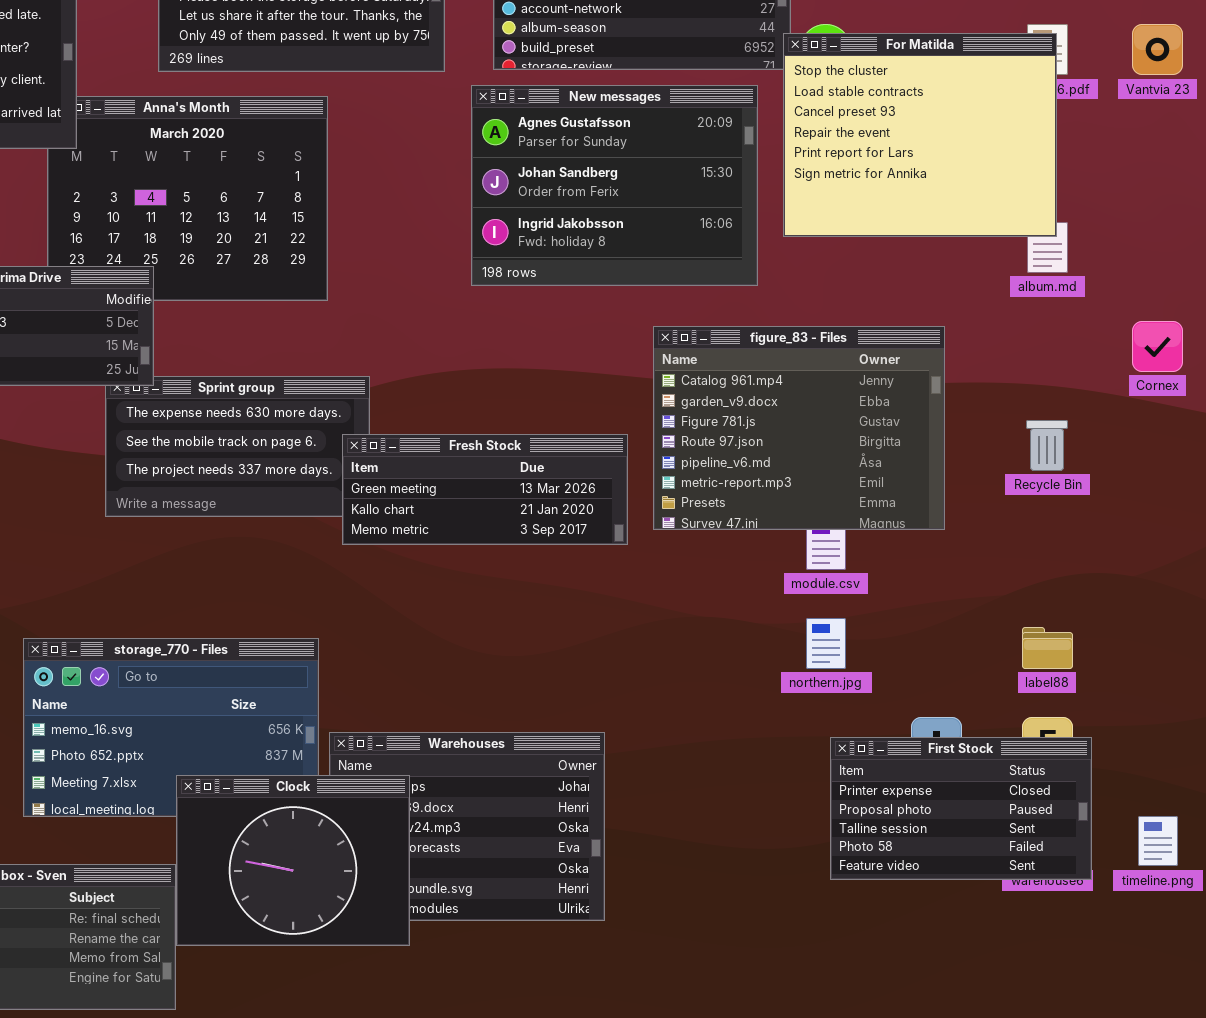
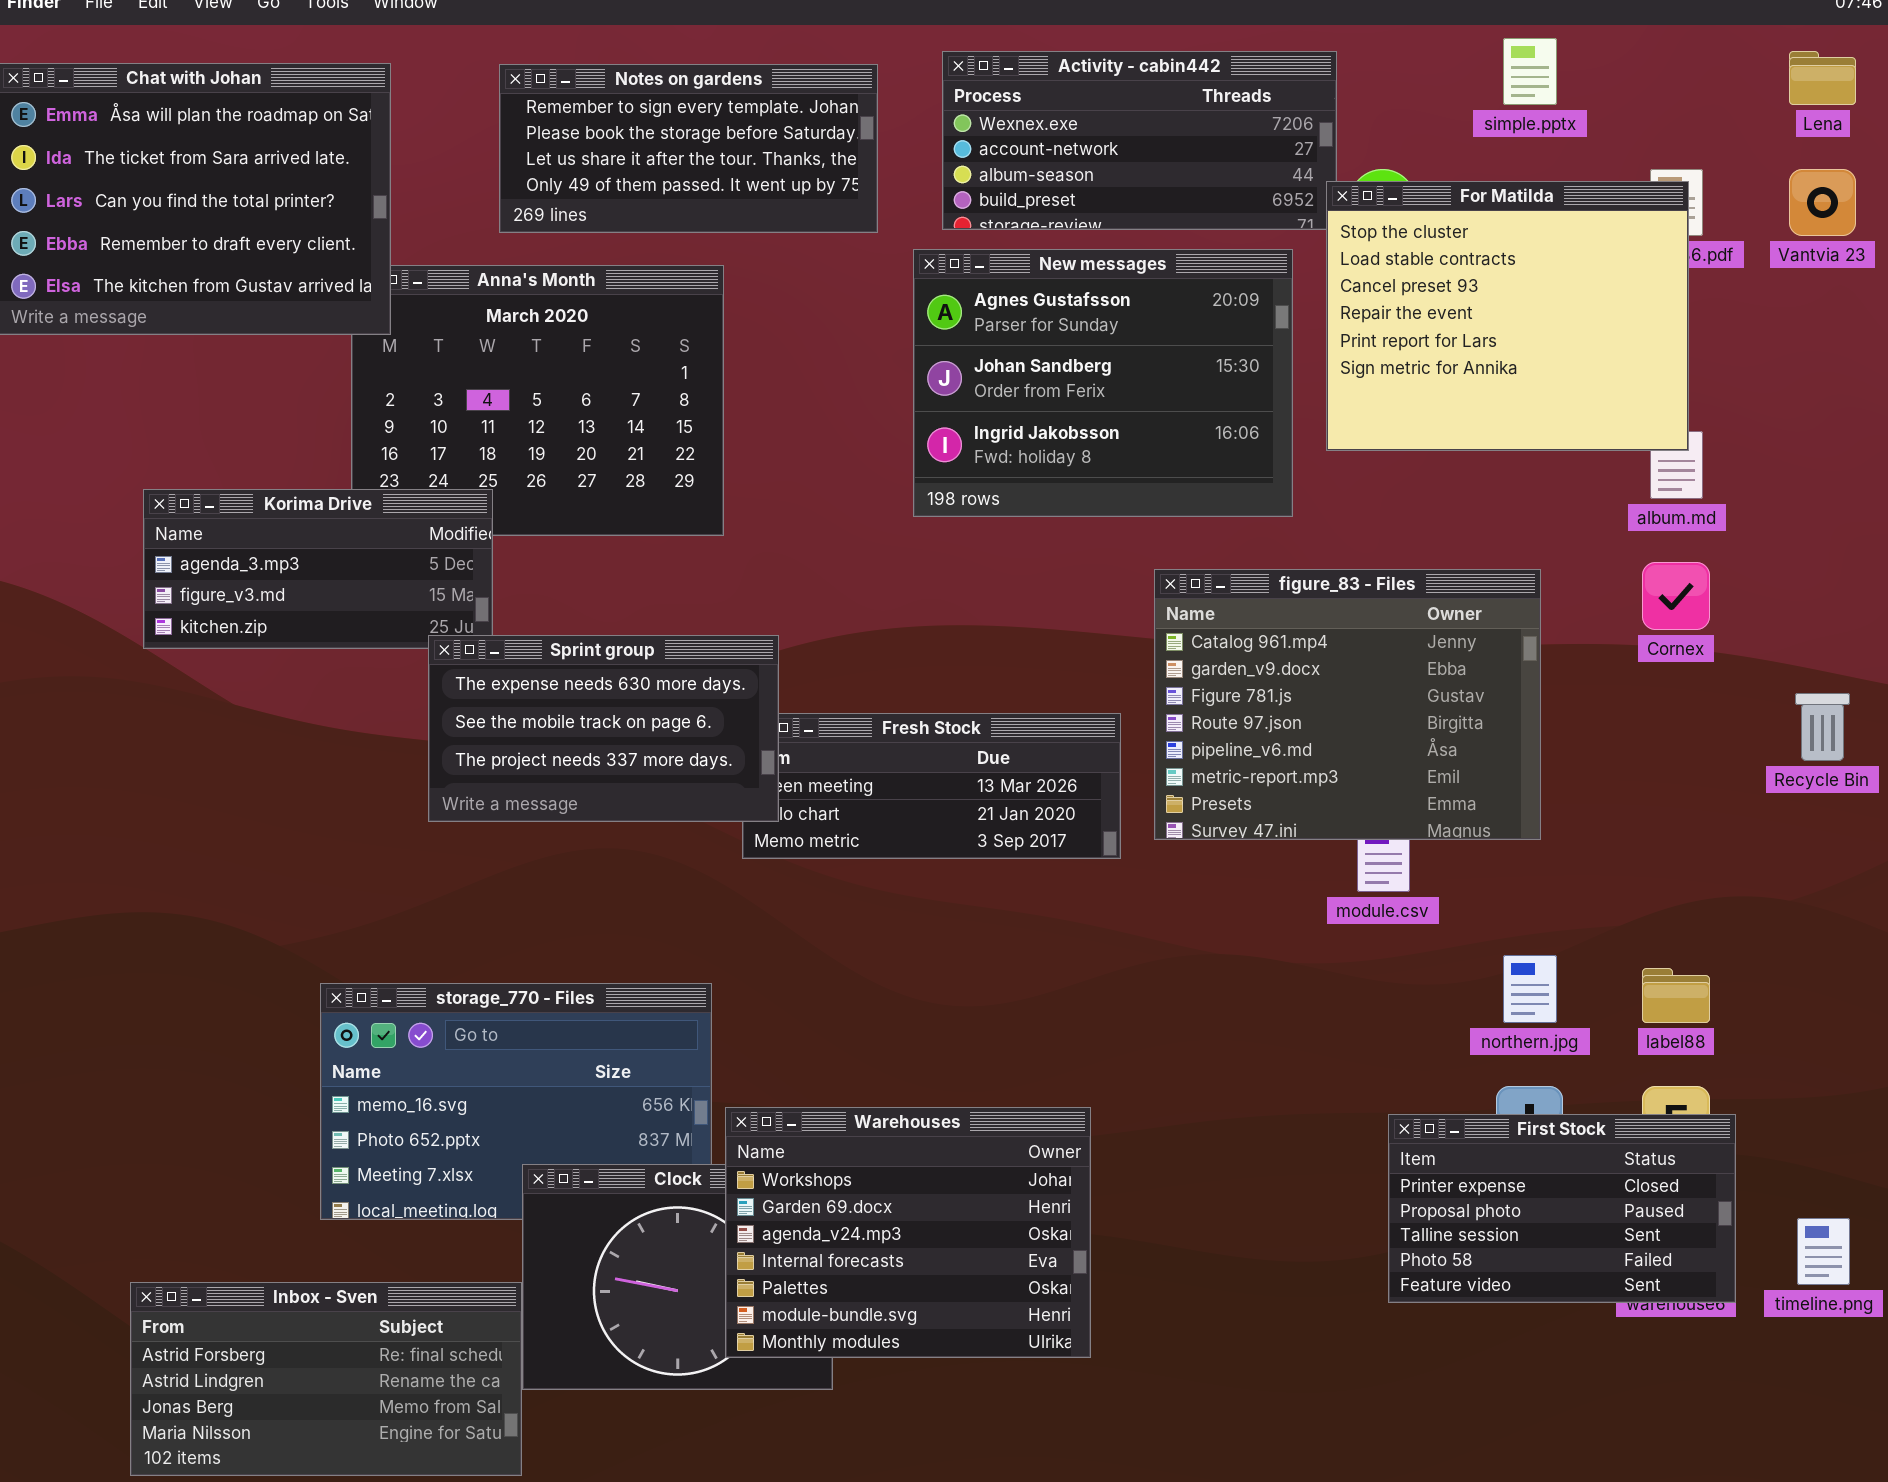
Cornex: [1132,321,1183,372] -> [1642,562,1710,630], moved
Sprint group: [105,376,370,517] -> [428,635,779,822], raised
Recycle Bin: [1026,420,1068,471] -> [1795,693,1850,761], moved
northern.jpg: [806,618,846,669] -> [1503,955,1557,1023], moved
Warehouses: [329,732,605,921] -> [725,1107,1091,1358], raised

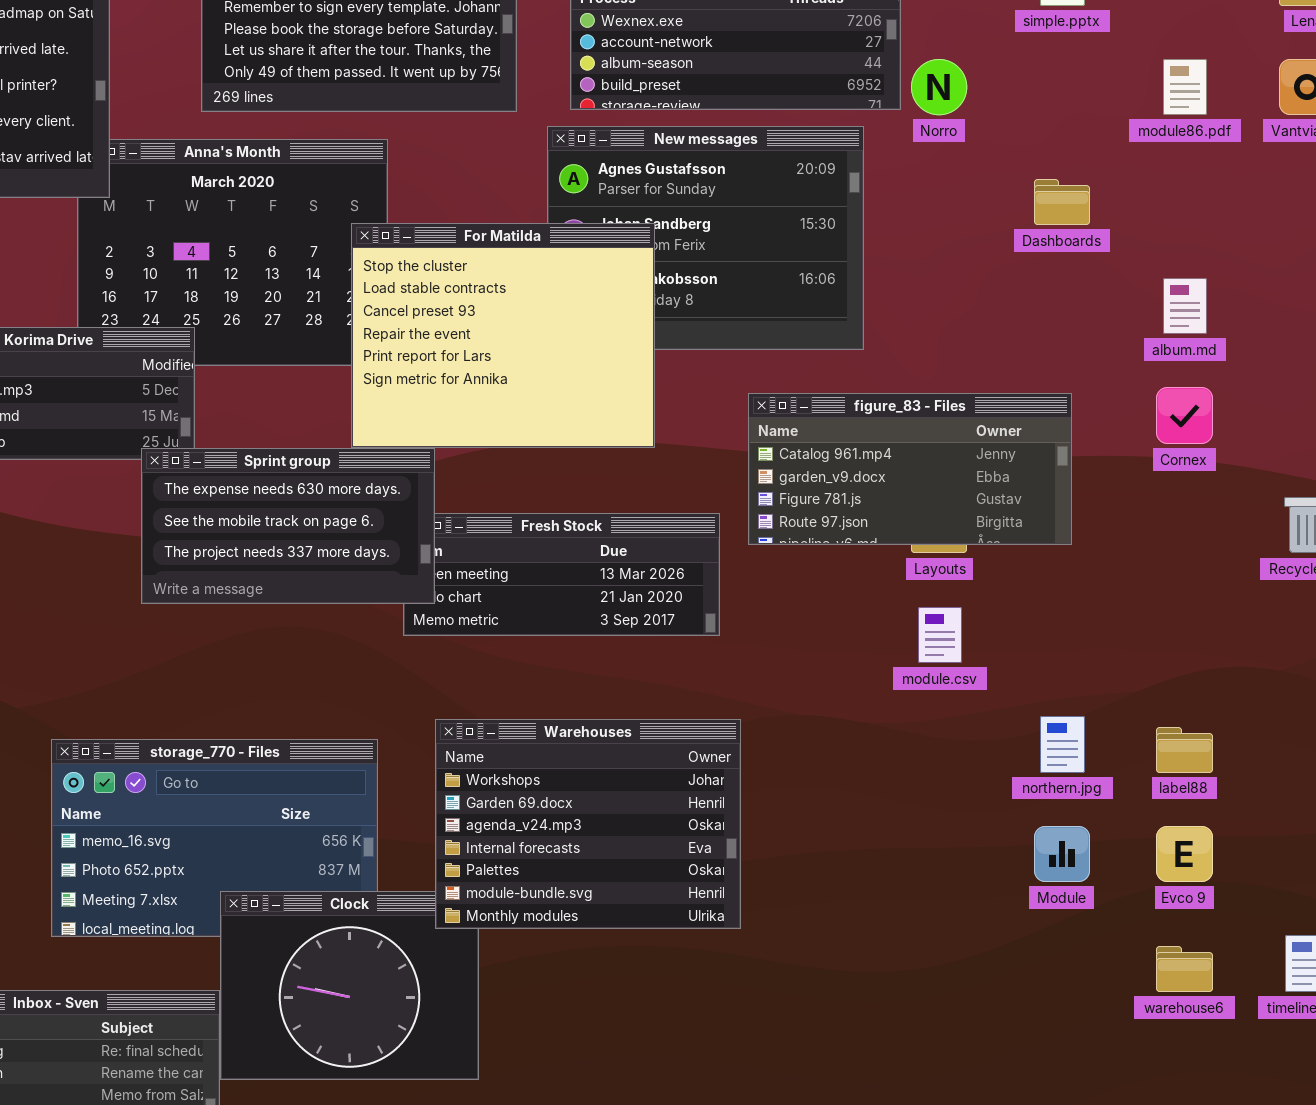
For Matilda: [1326,181,1689,451] -> [351,223,655,448], moved
figure_83 - Files: [1154,569,1541,840] -> [748,393,1072,545], resized
Warehouses: [725,1107,1091,1358] -> [435,719,741,929], moved
First Stock: [1388,1114,1736,1303] -> none, closed

